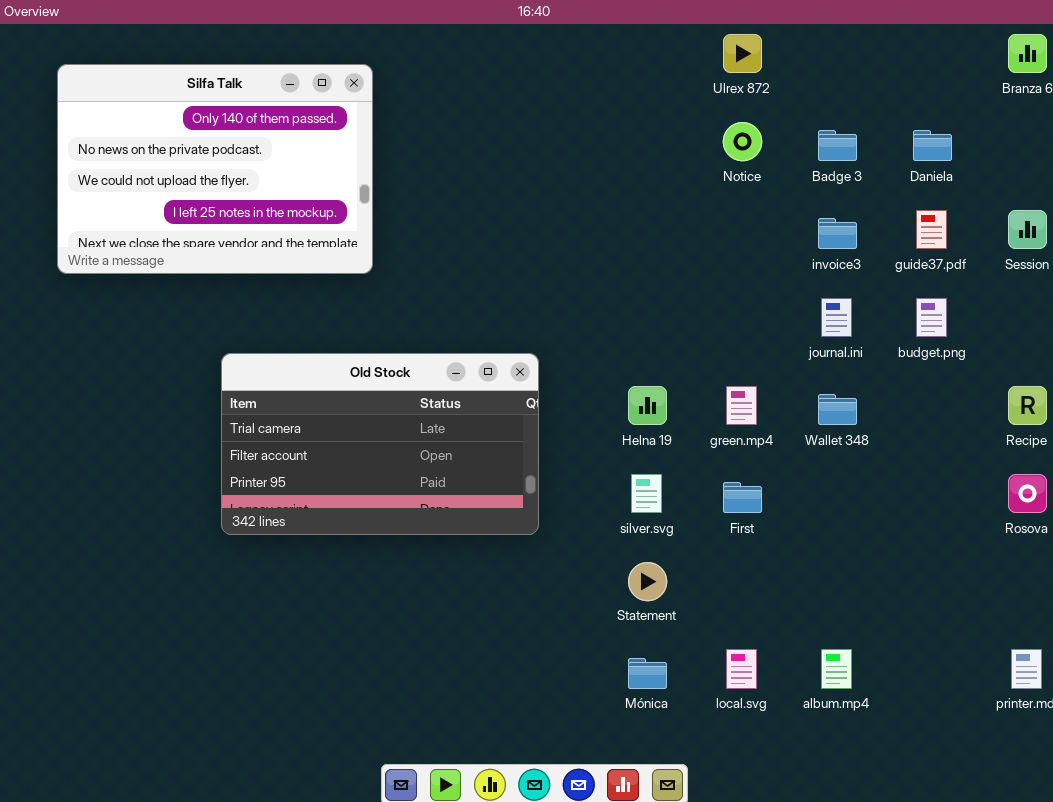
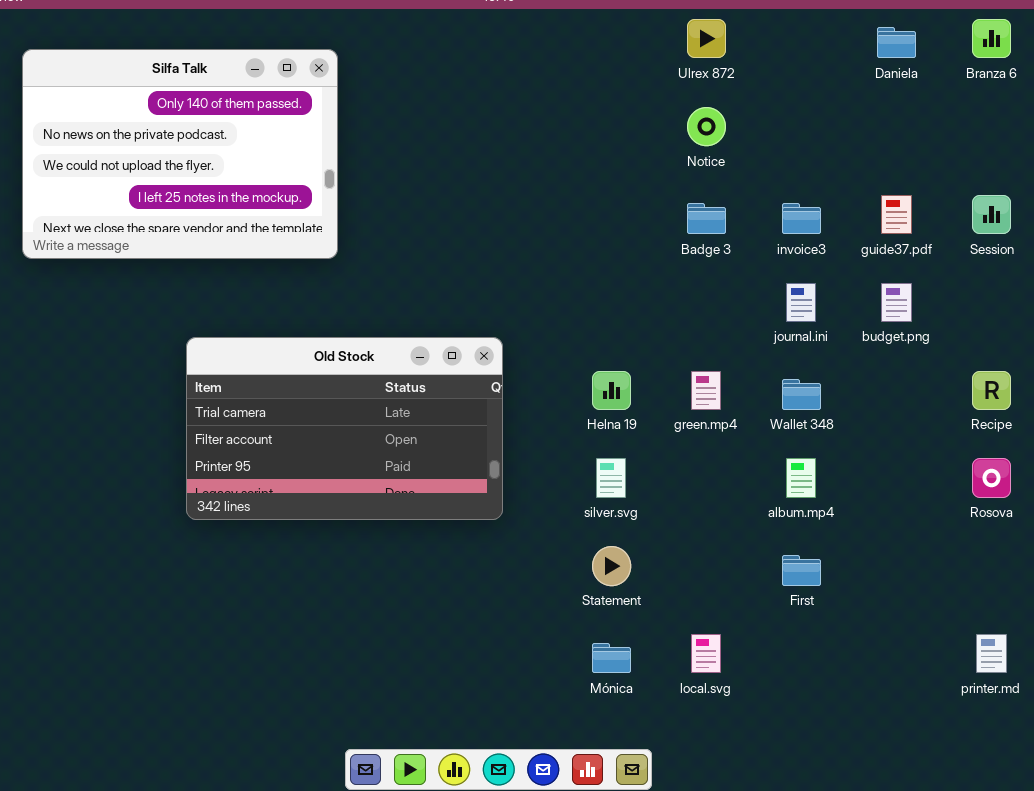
Badge 3: [818,130,857,161] -> [687,203,726,234], moved
Daniela: [913,130,952,161] -> [877,27,916,58], moved
First: [723,482,762,513] -> [782,555,821,586], moved
album.mp4: [821,649,852,689] -> [786,458,816,498], moved

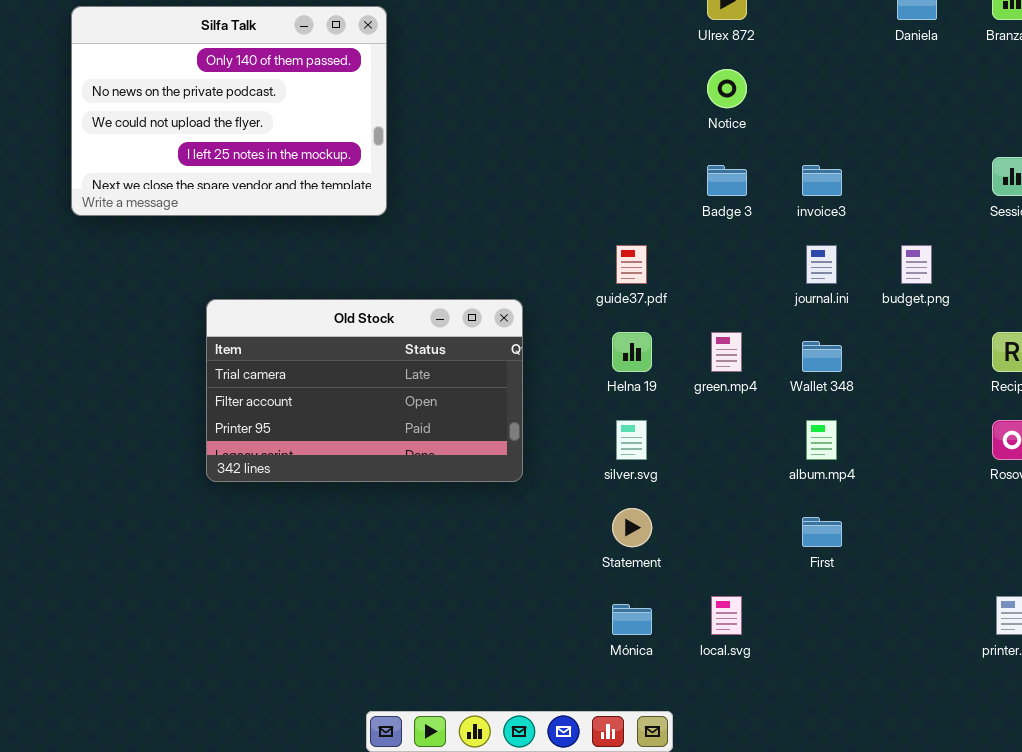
Silfa Talk: [22,49,338,259] -> [71,6,387,216], moved
guide37.pdf: [881,195,912,234] -> [616,245,647,284], moved

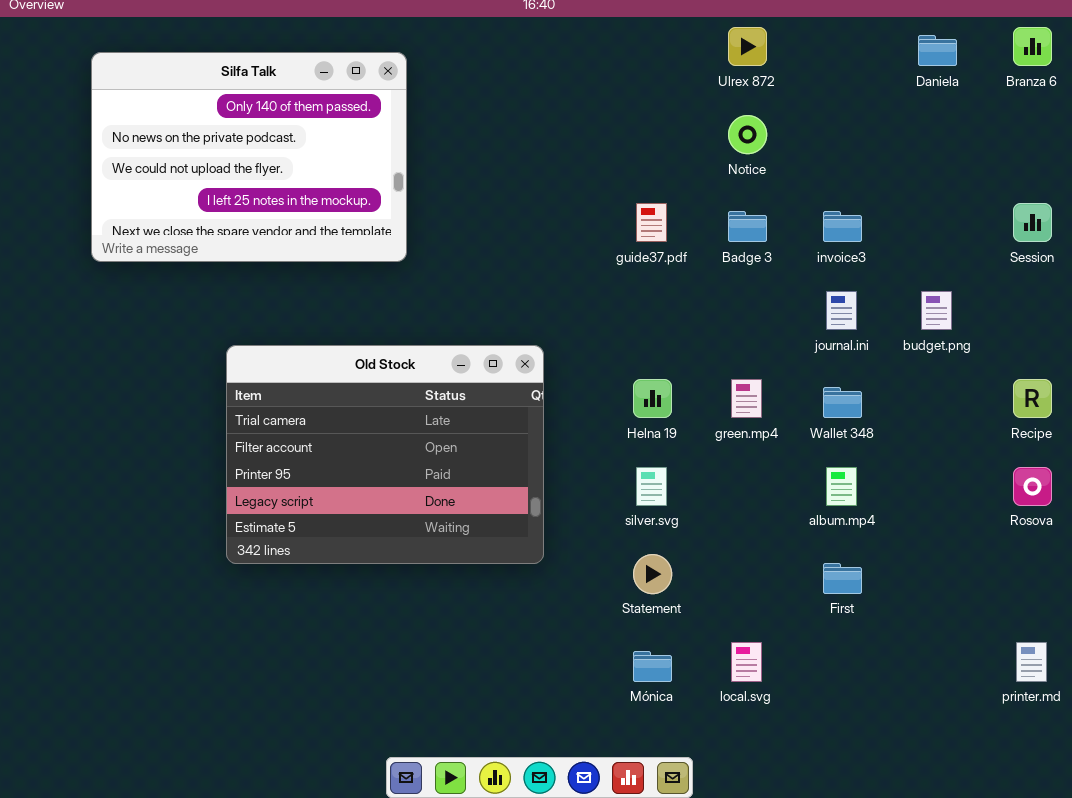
guide37.pdf: [616,245,647,284] -> [636,203,667,242], moved
Old Stock: [206,299,523,482] -> [226,345,544,564], resized

